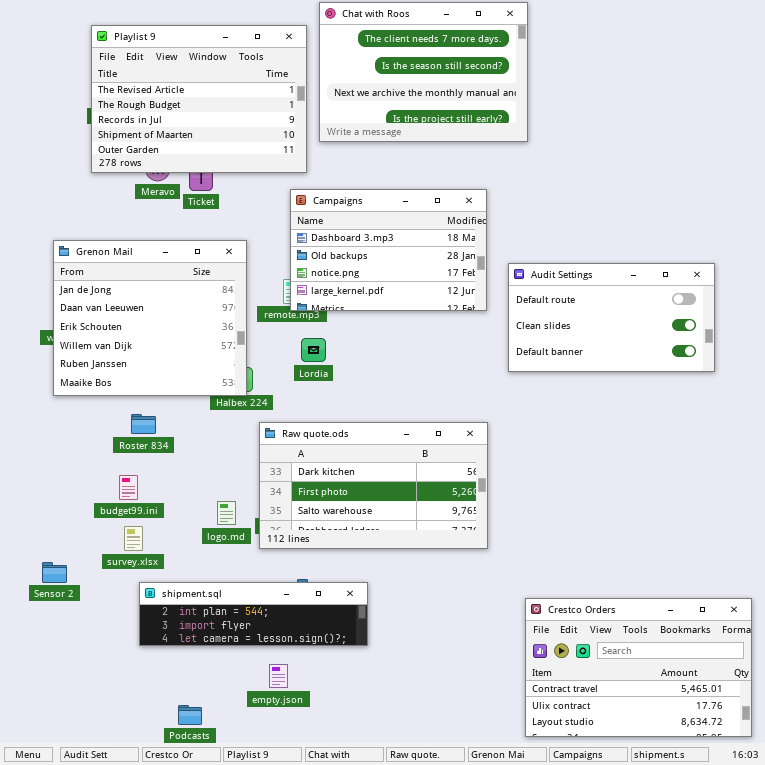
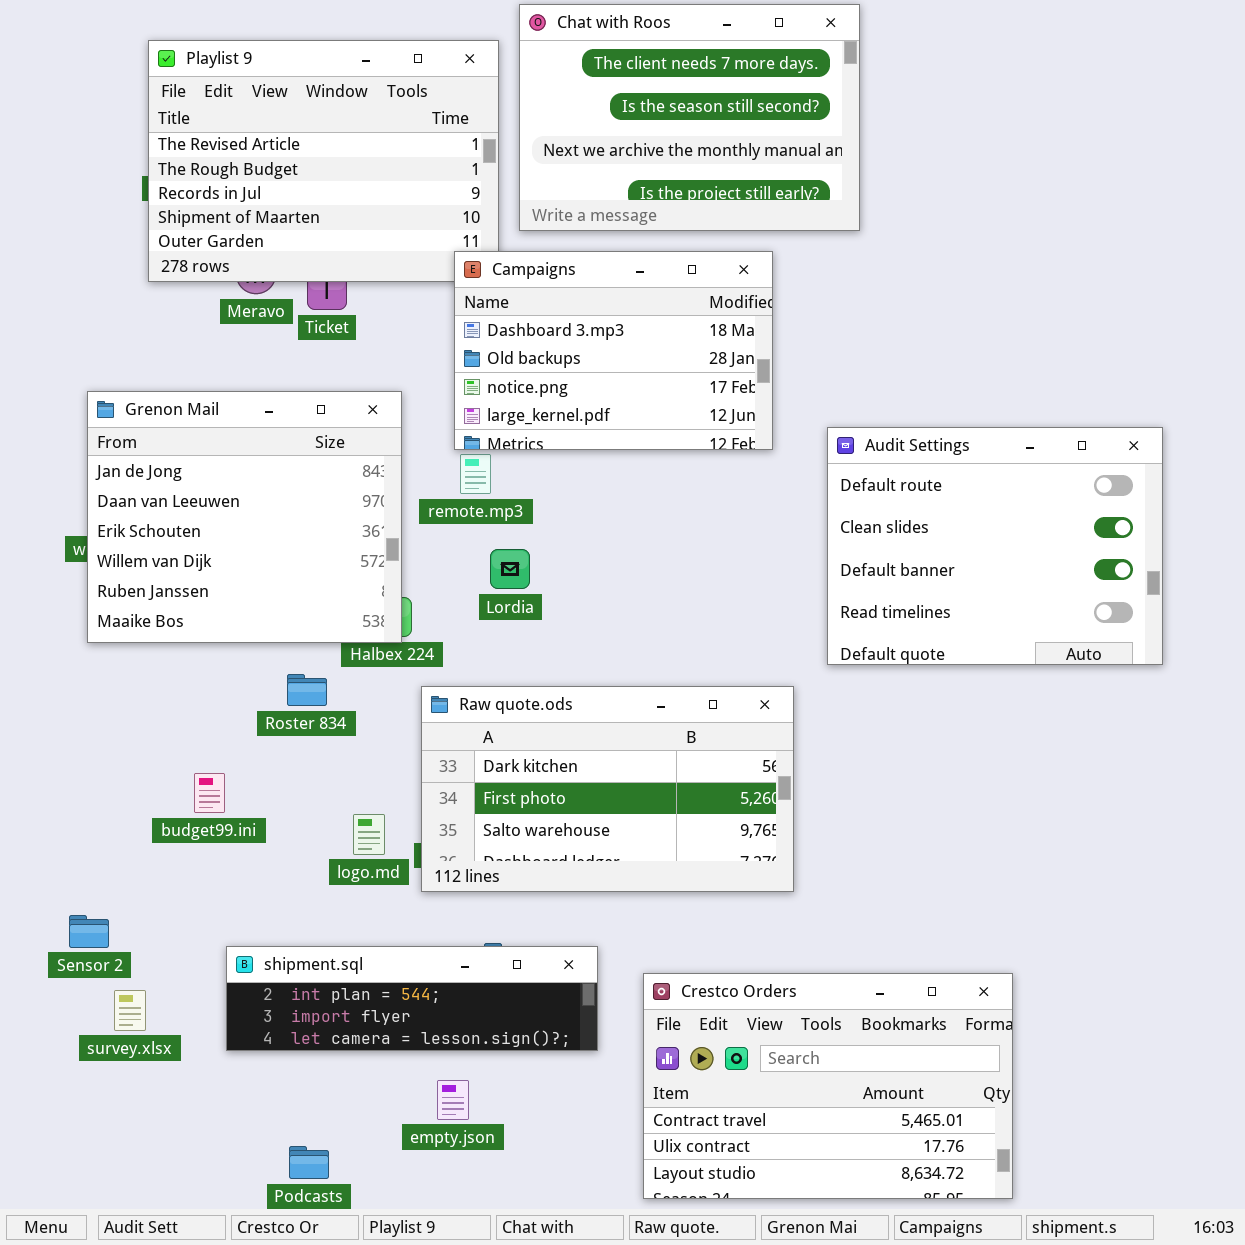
Campaigns: [290,189,487,311] -> [454,251,773,450], moved
Audit Settings: [508,263,715,372] -> [827,427,1163,665], resized
Roster 834: [131,414,156,434] -> [287,674,327,706], moved
survey.xlsx: [124,526,143,551] -> [114,990,146,1031], moved
Crestco Orders: [525,598,752,737] -> [643,973,1013,1199], moved

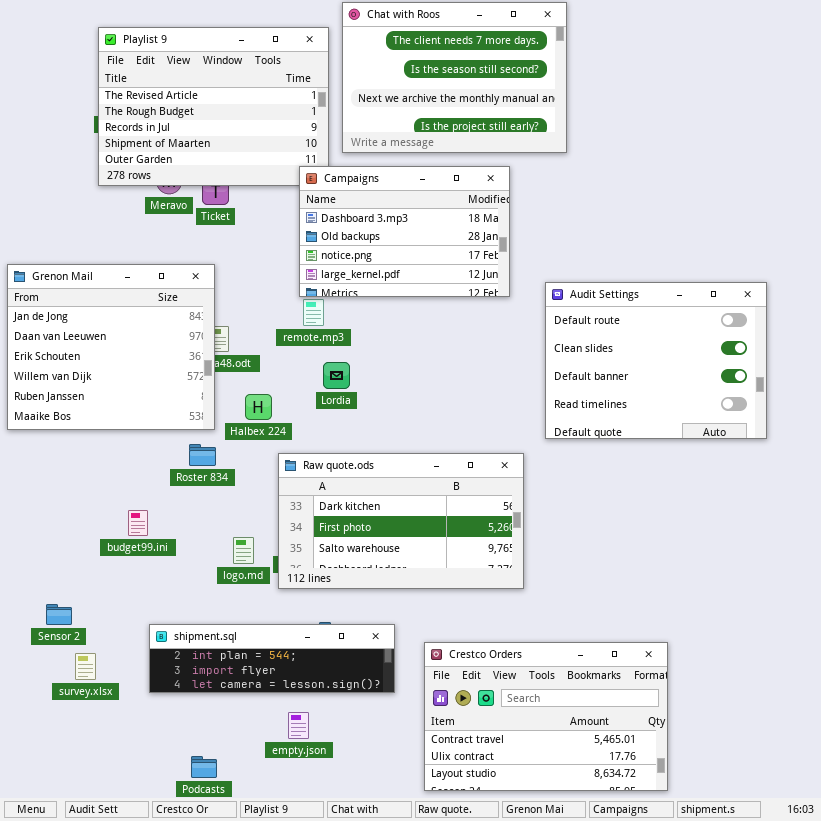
Grenon Mail: [87,391,402,643] -> [7,264,215,430], moved

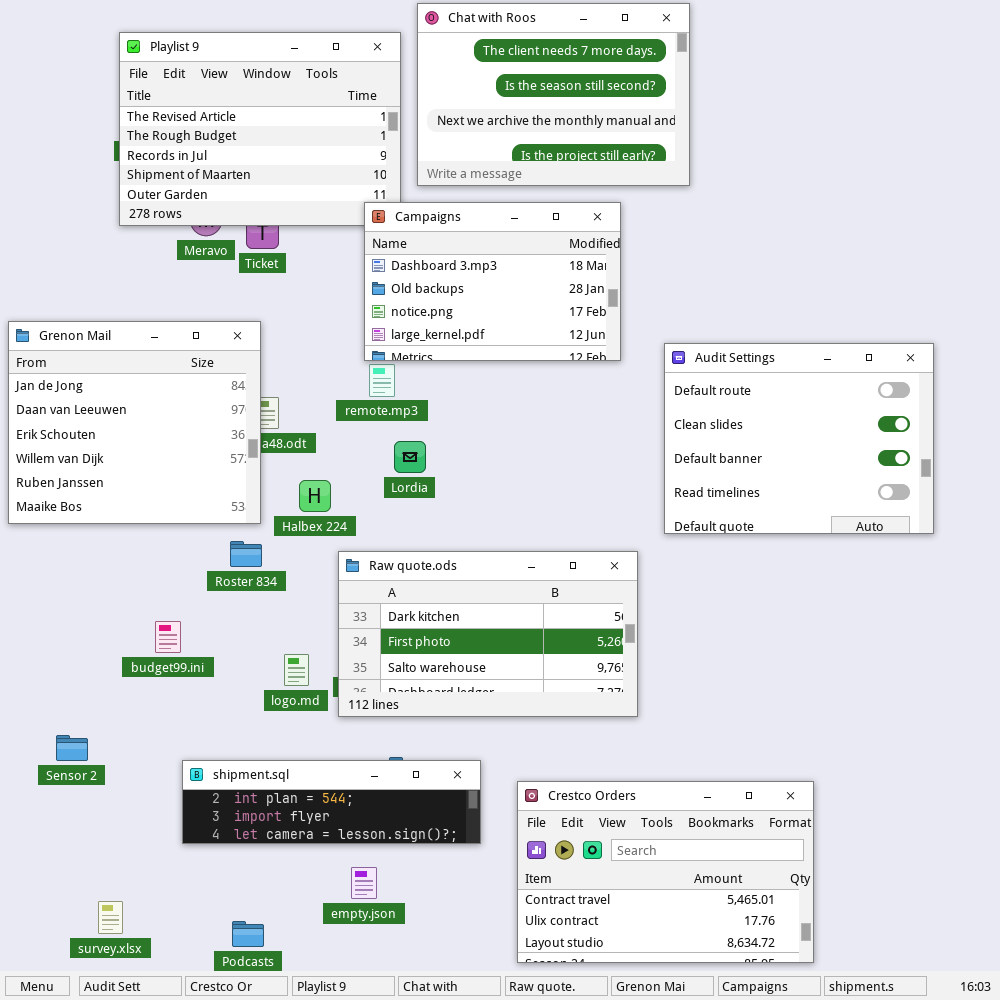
survey.xlsx: [75,653,96,680] -> [98,901,123,934], moved

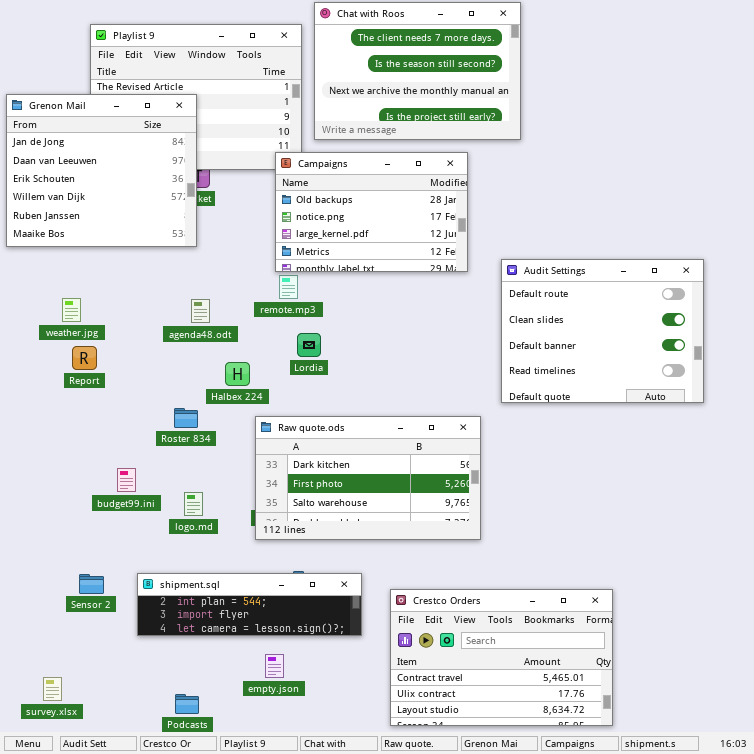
Campaigns: [364,202,621,361] -> [275,152,468,272], scrolled down 1 row
Grenon Mail: [8,321,261,524] -> [6,94,197,247], moved
logo.md: [284,654,309,686] -> [184,492,203,516], moved
Sensor 2: [56,735,88,761] -> [79,574,104,594], moved
survey.xlsx: [98,901,123,934] -> [43,677,62,701], moved

